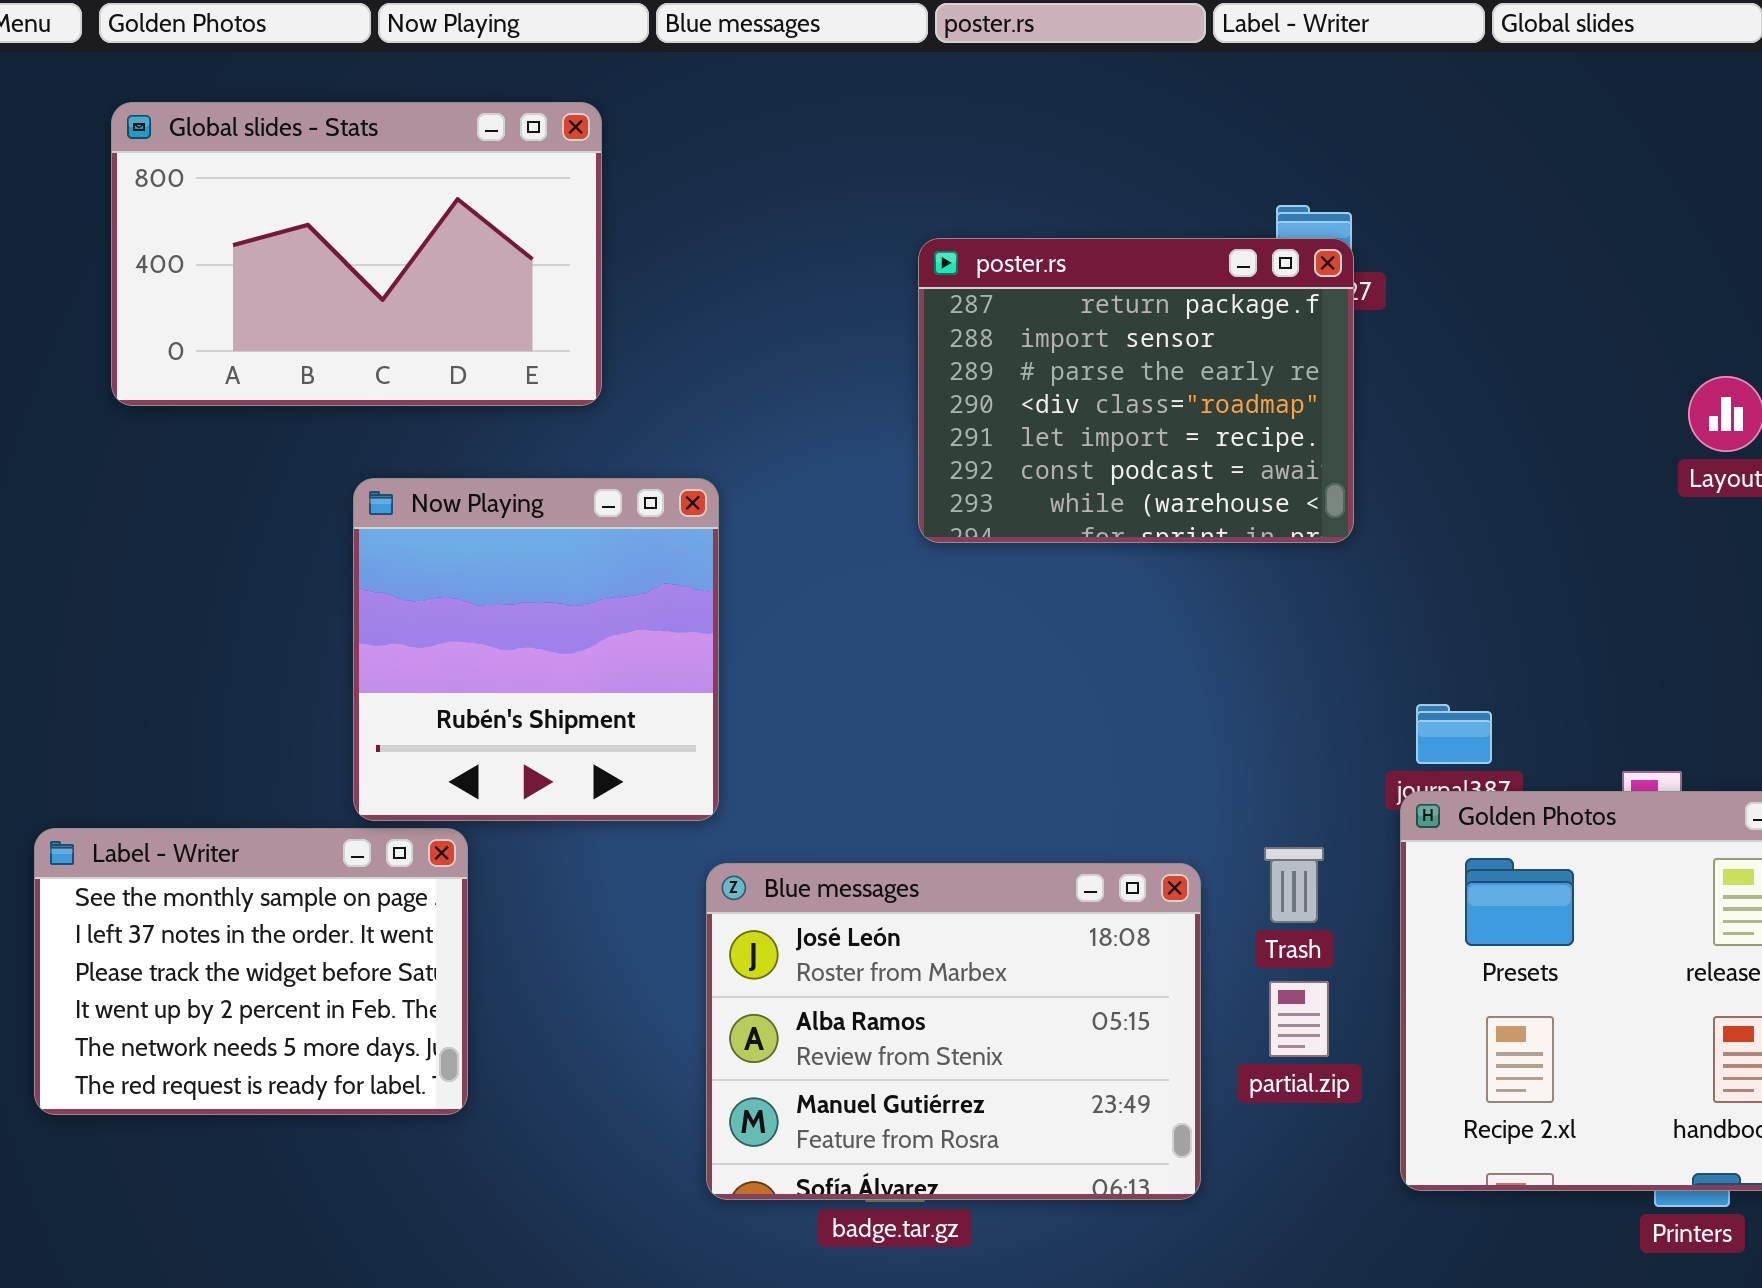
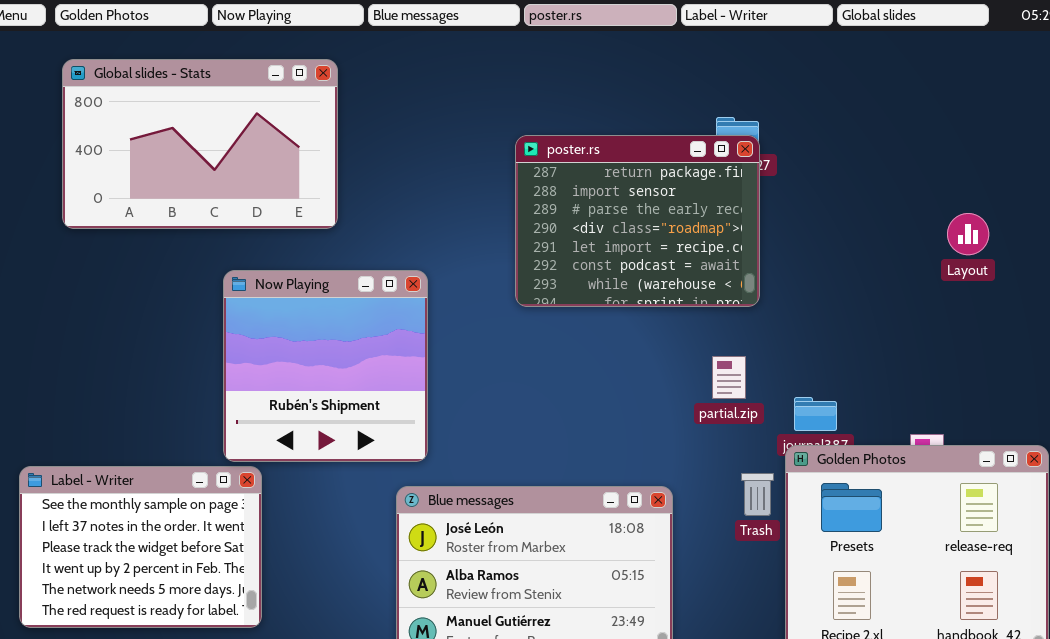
Now Playing: [353,478,719,821] -> [223,270,428,462], moved
Trash: [1264,847,1324,923] -> [741,473,774,516], moved
partial.zip: [1269,981,1329,1057] -> [712,356,746,399], moved

